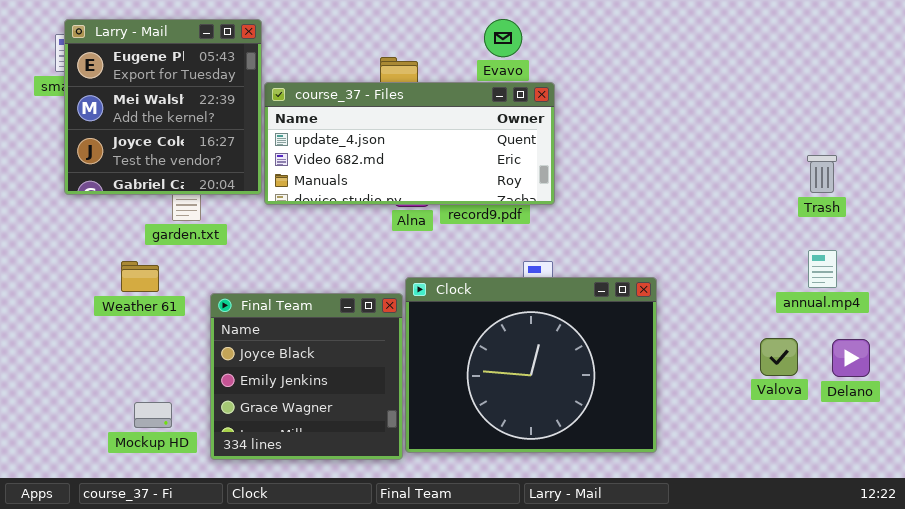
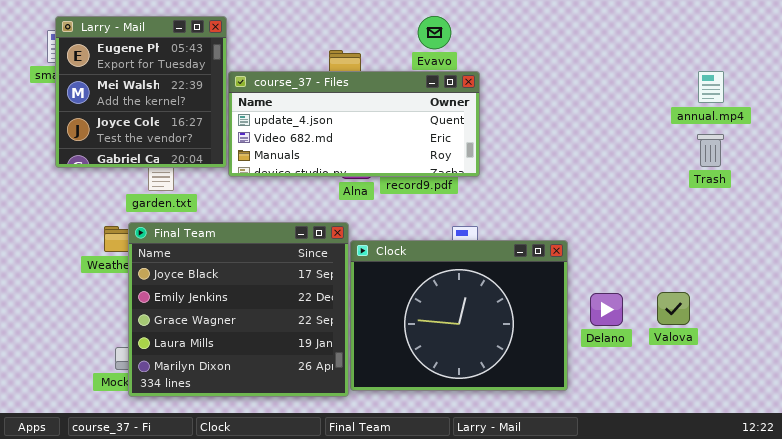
annual.mp4: [808,250,837,288] -> [698,71,724,103], moved
Final Team: [210,293,403,460] -> [128,222,349,397], resized
Delano: [832,339,870,377] -> [590,293,623,326], moved

